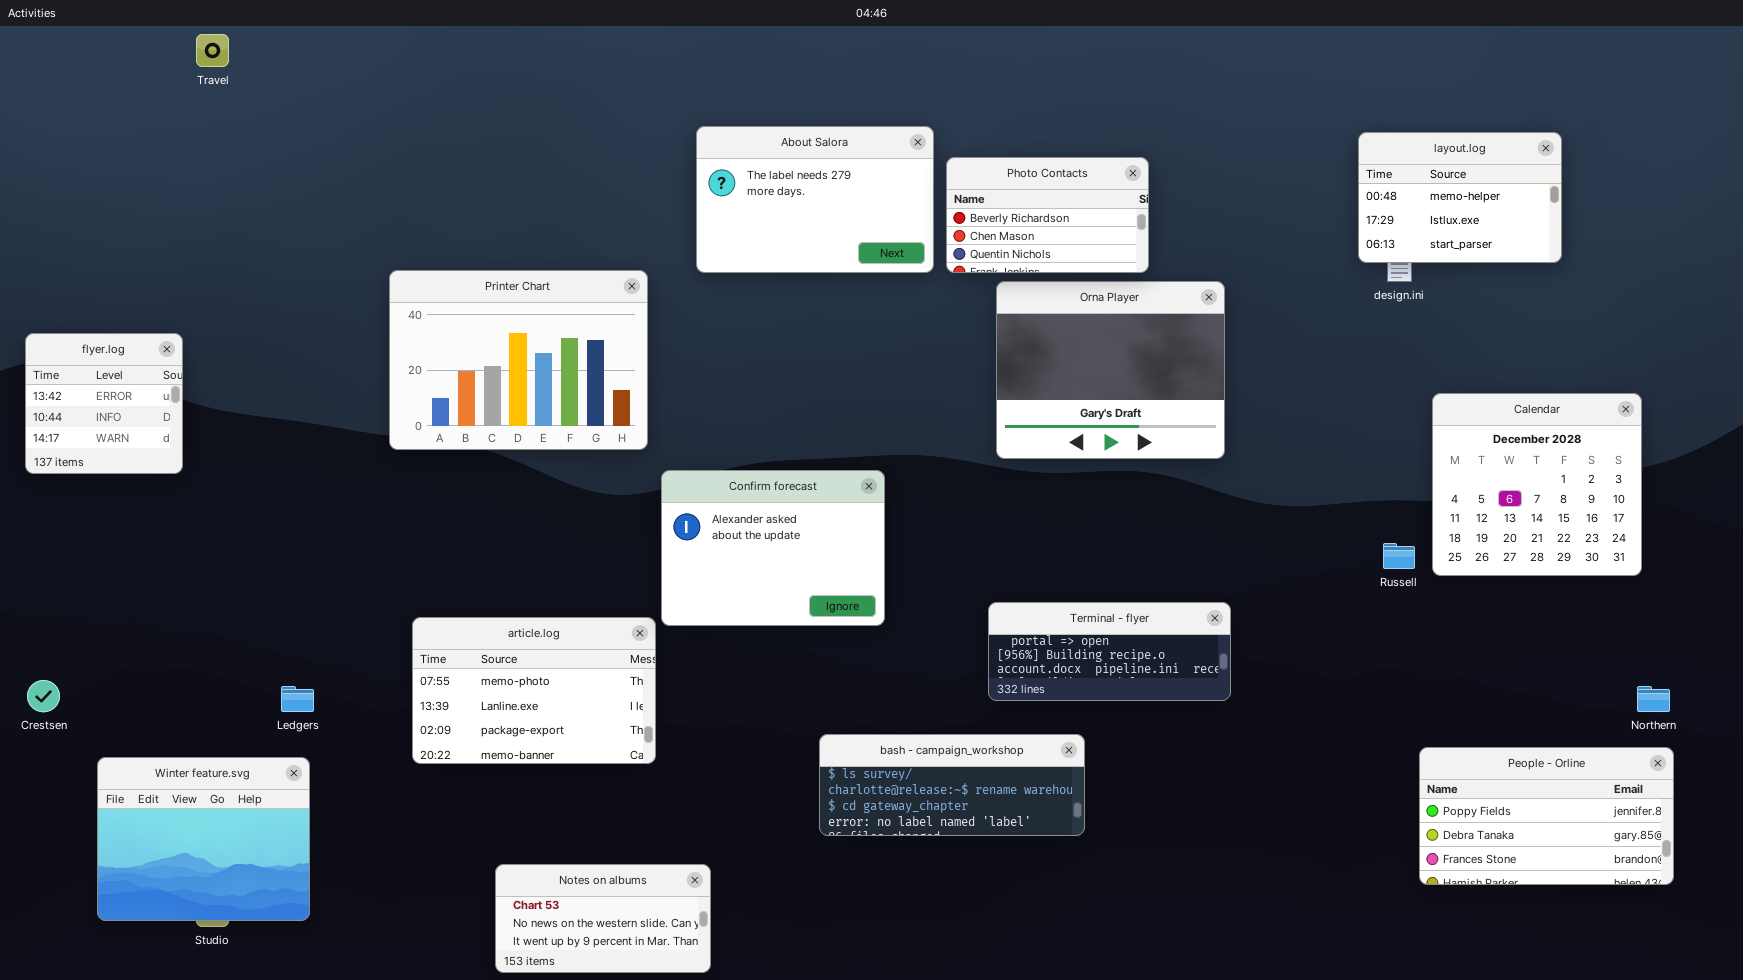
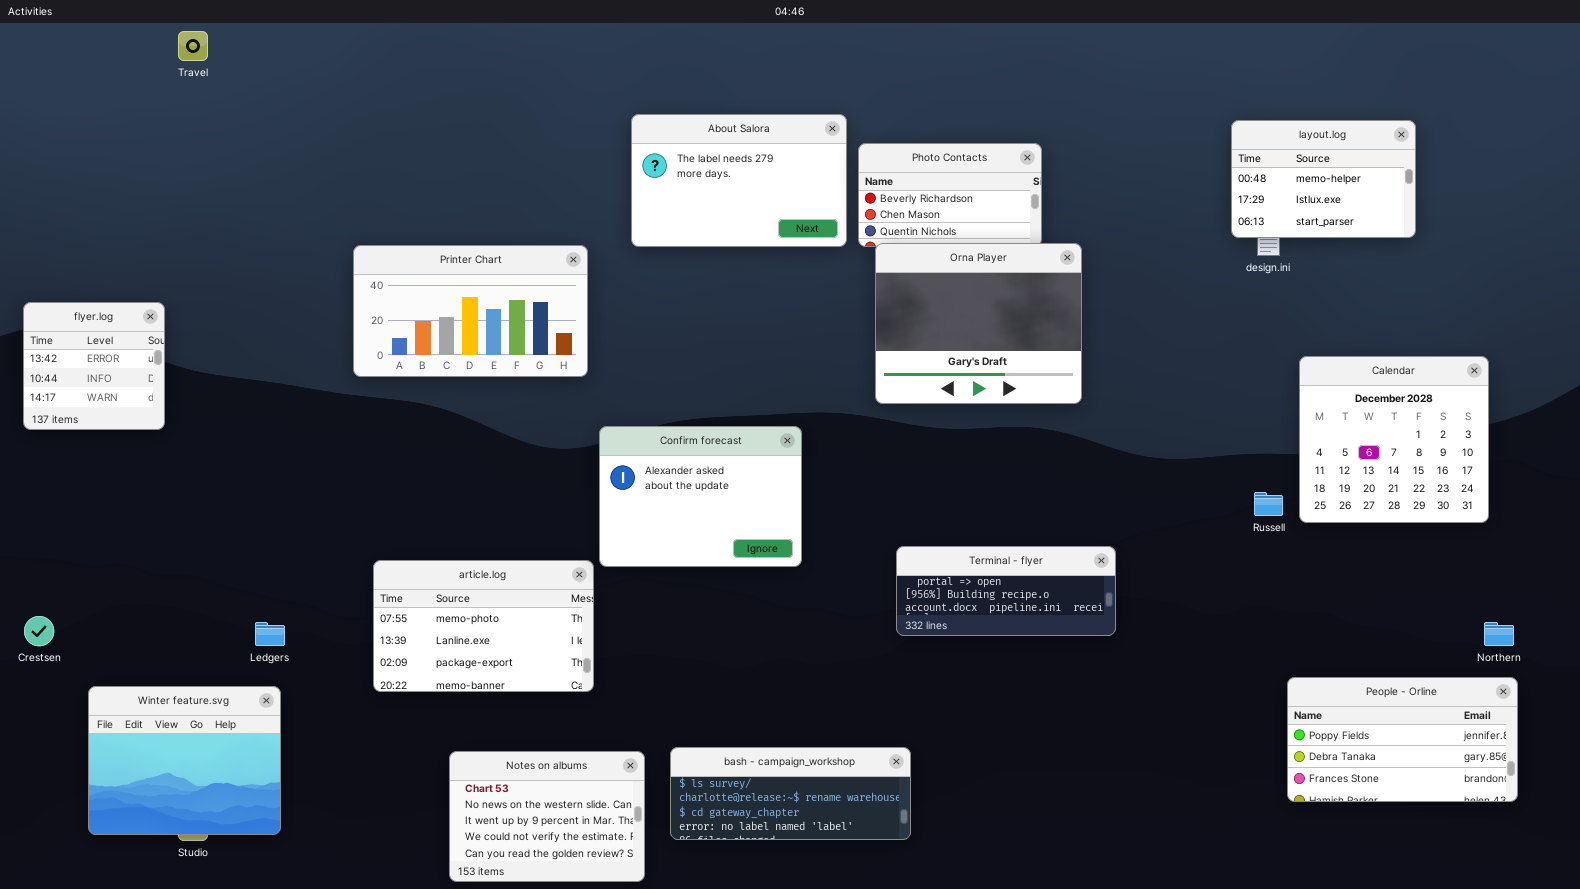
Printer Chart: [389,270,648,450] -> [353,245,588,377], resized
Orna Player: [996,281,1225,459] -> [875,243,1082,404], moved
bash - campaign_workshop: [819,734,1085,836] -> [670,747,911,840], moved
Notes on albums: [495,864,711,973] -> [449,751,645,882], resized

